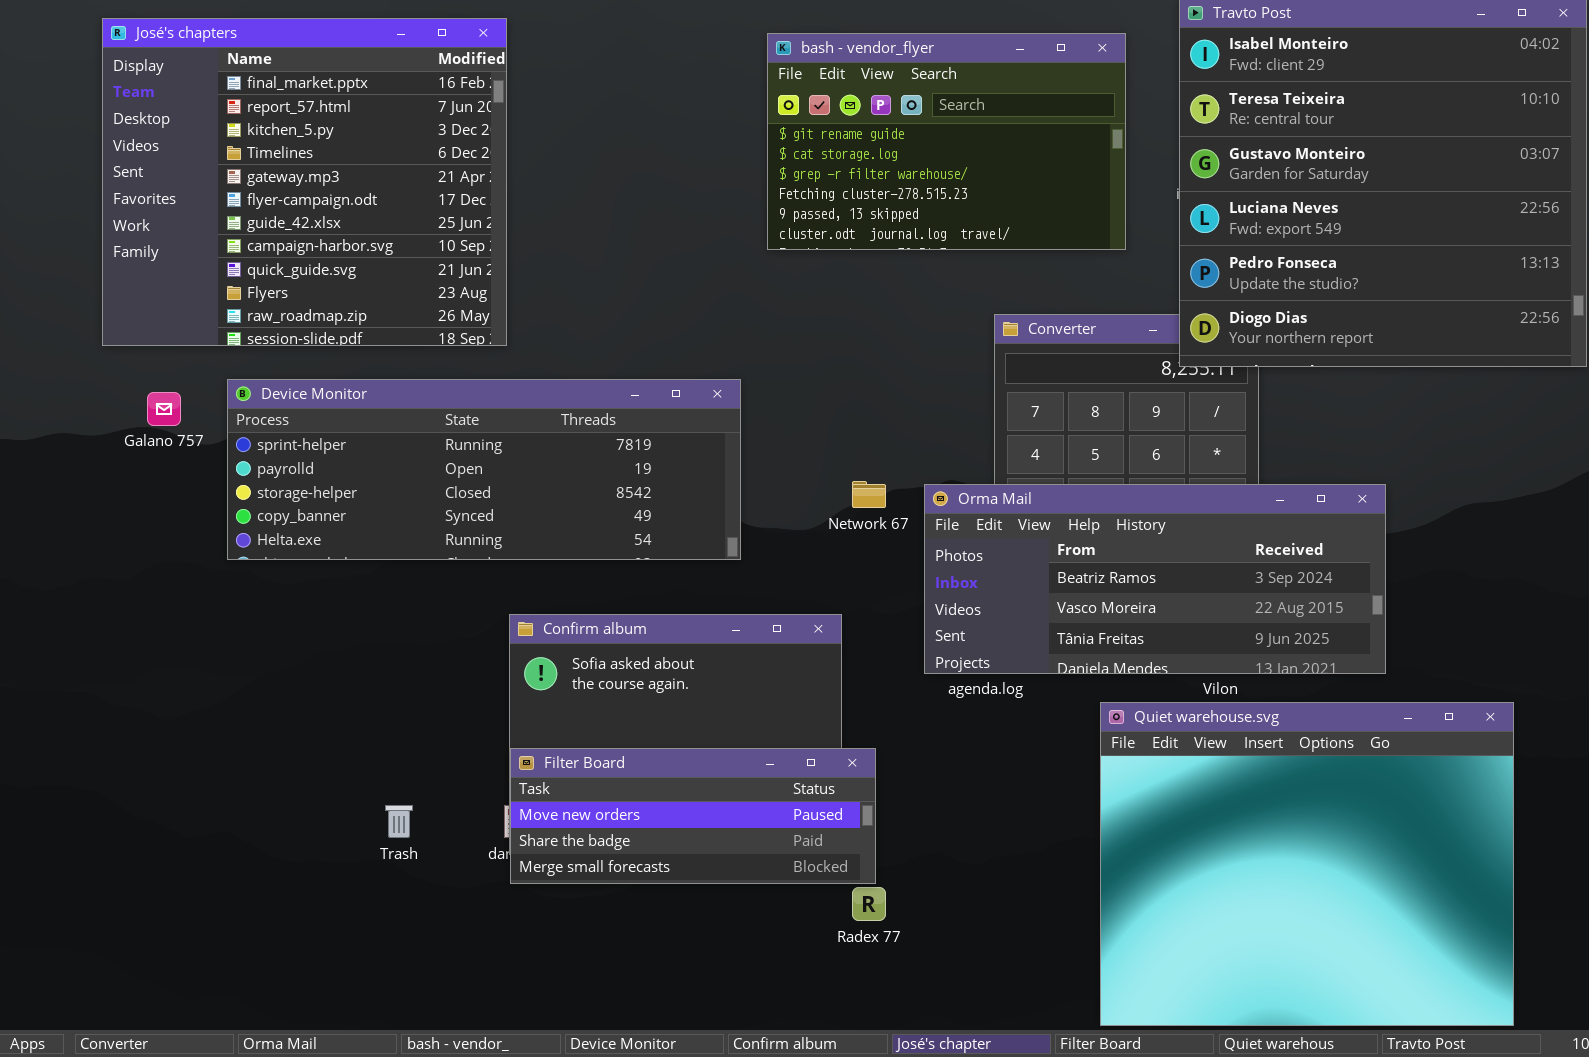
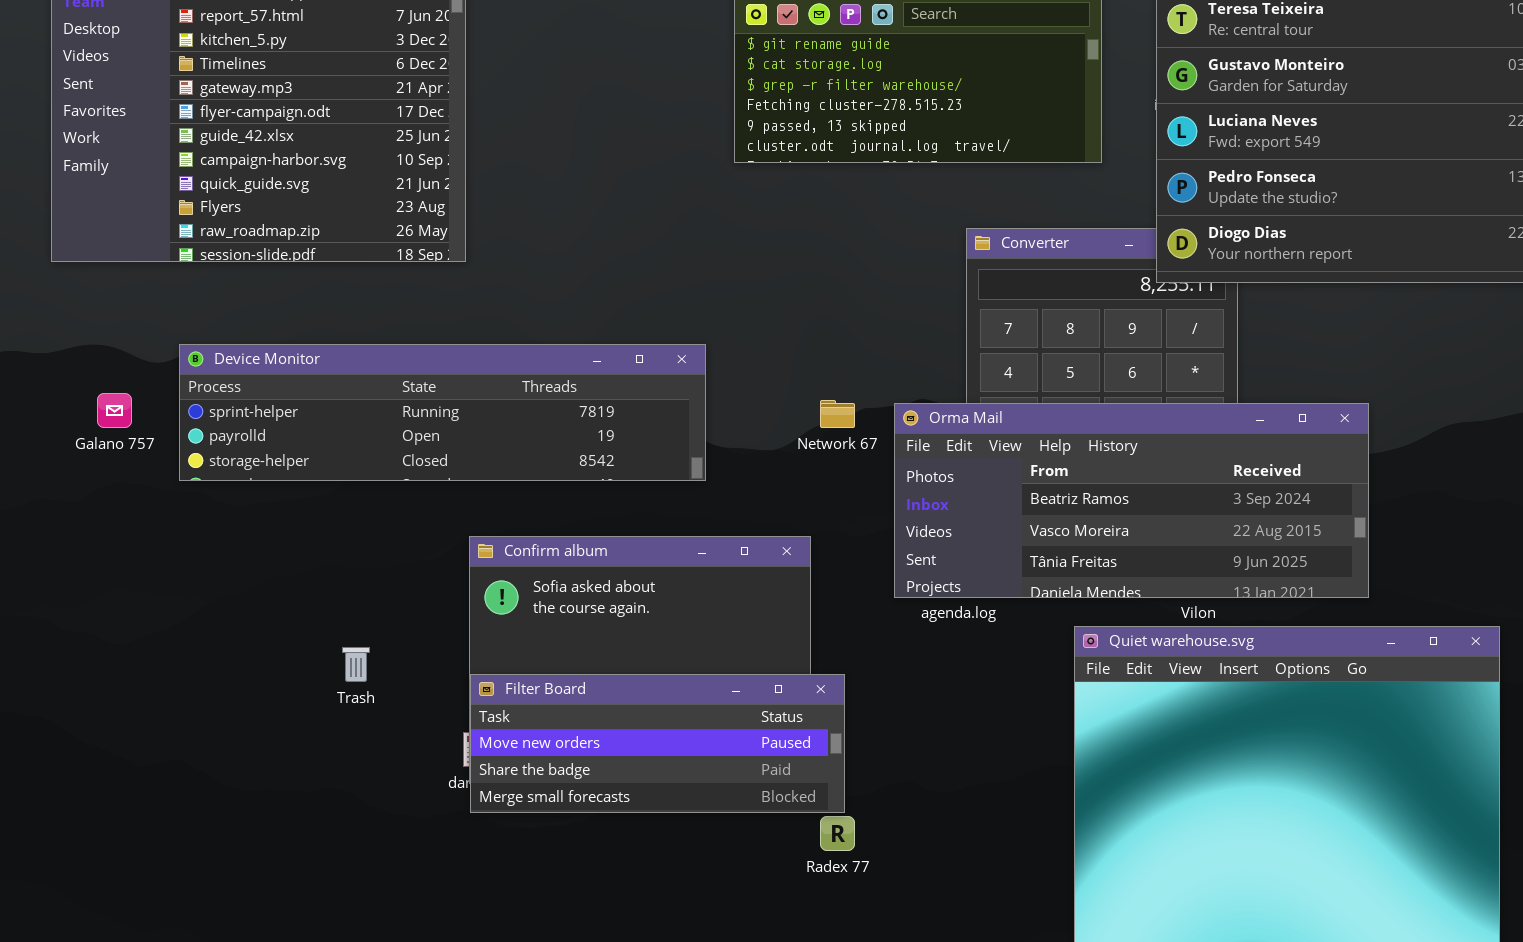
Device Monitor: [227,379,741,560] -> [179,344,706,481], resized
Galano 757: [147,392,181,426] -> [97,393,132,428], moved
Trash: [385,805,413,838] -> [342,647,370,682], moved

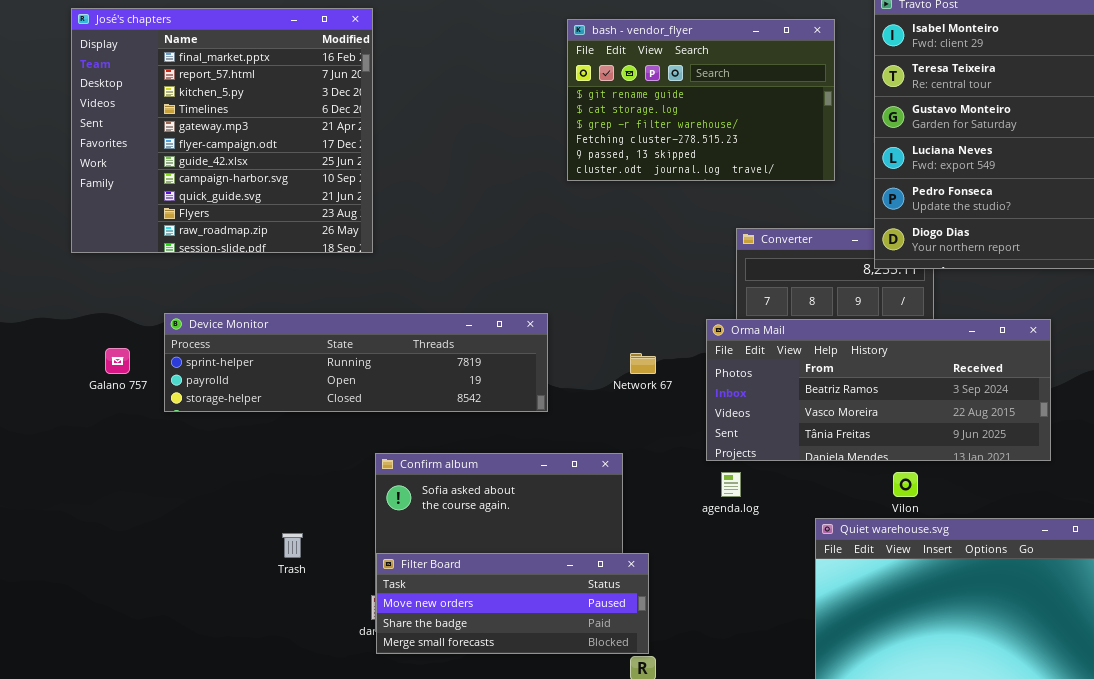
Orma Mail: [894,403,1369,598] -> [706,319,1051,461], moved

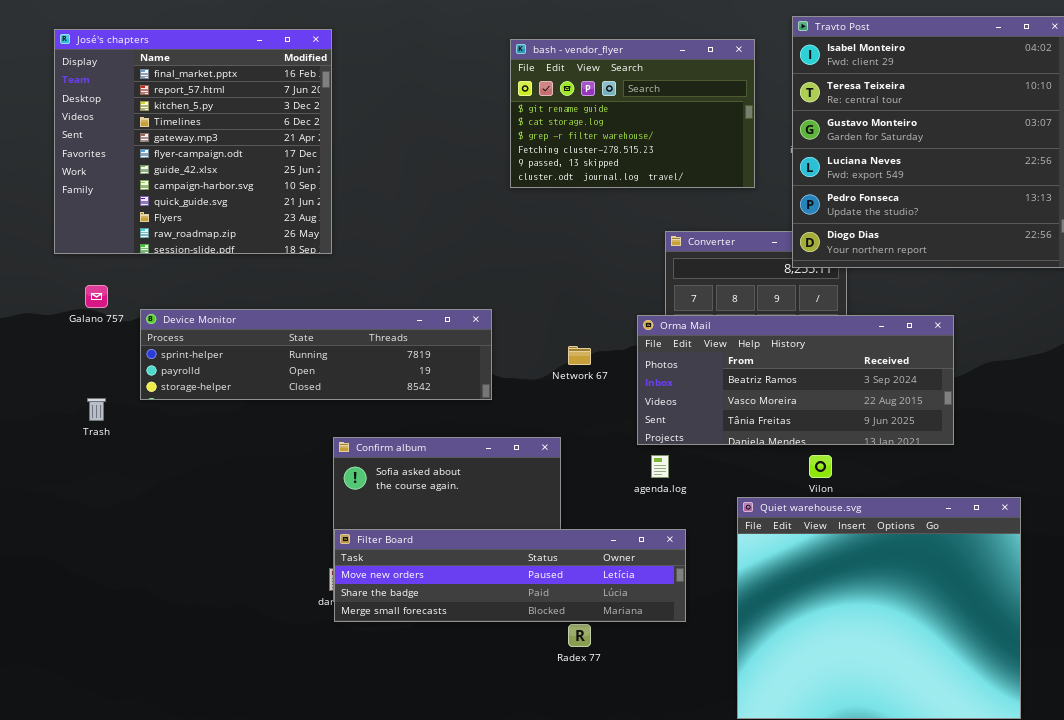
Galano 757: [105,348,130,374] -> [85,285,108,308], moved
Trash: [282,533,303,558] -> [87,398,106,421], moved
Filter Board: [376,553,649,654] -> [334,529,686,622], resized

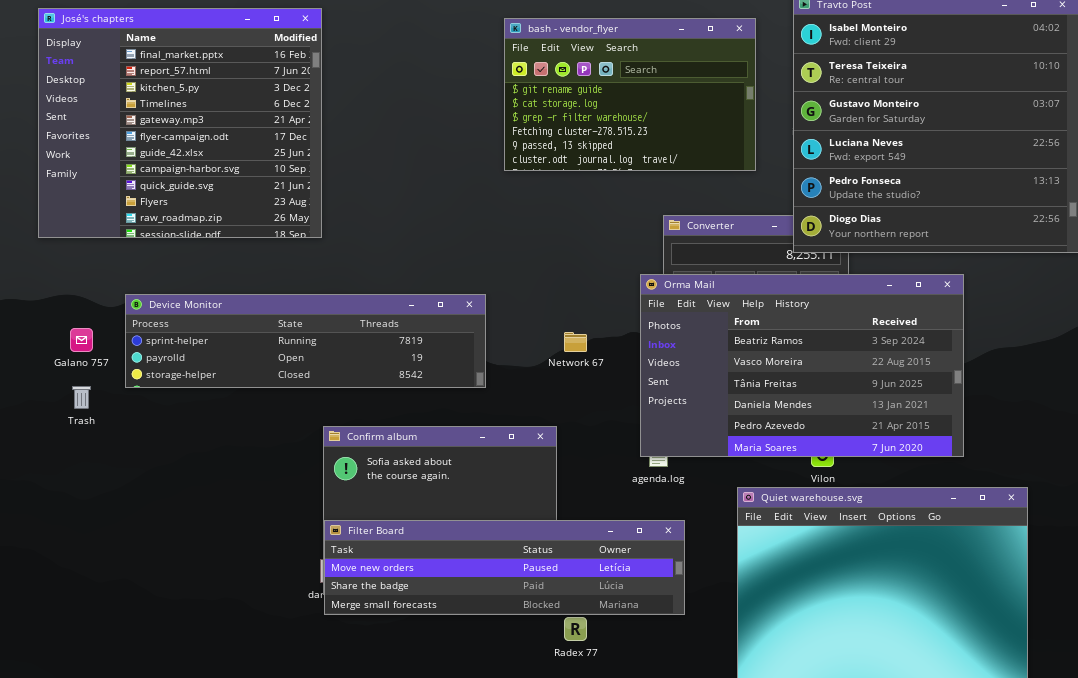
Galano 757: [85,285,108,308] -> [70,328,93,352], moved
Orma Mail: [637,315,954,445] -> [640,274,964,457], moved, resized

